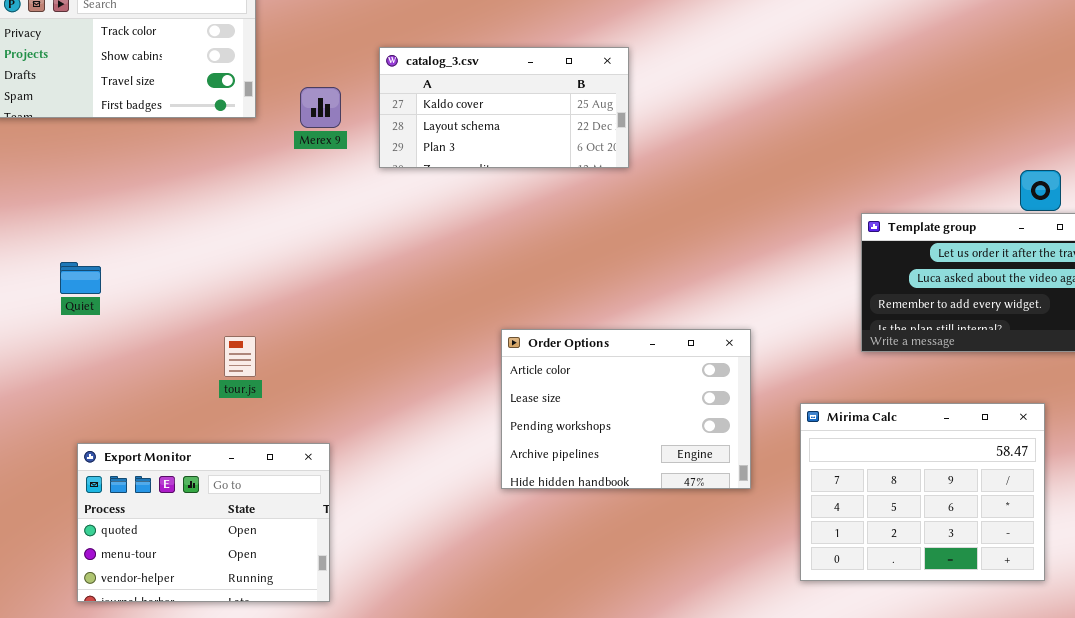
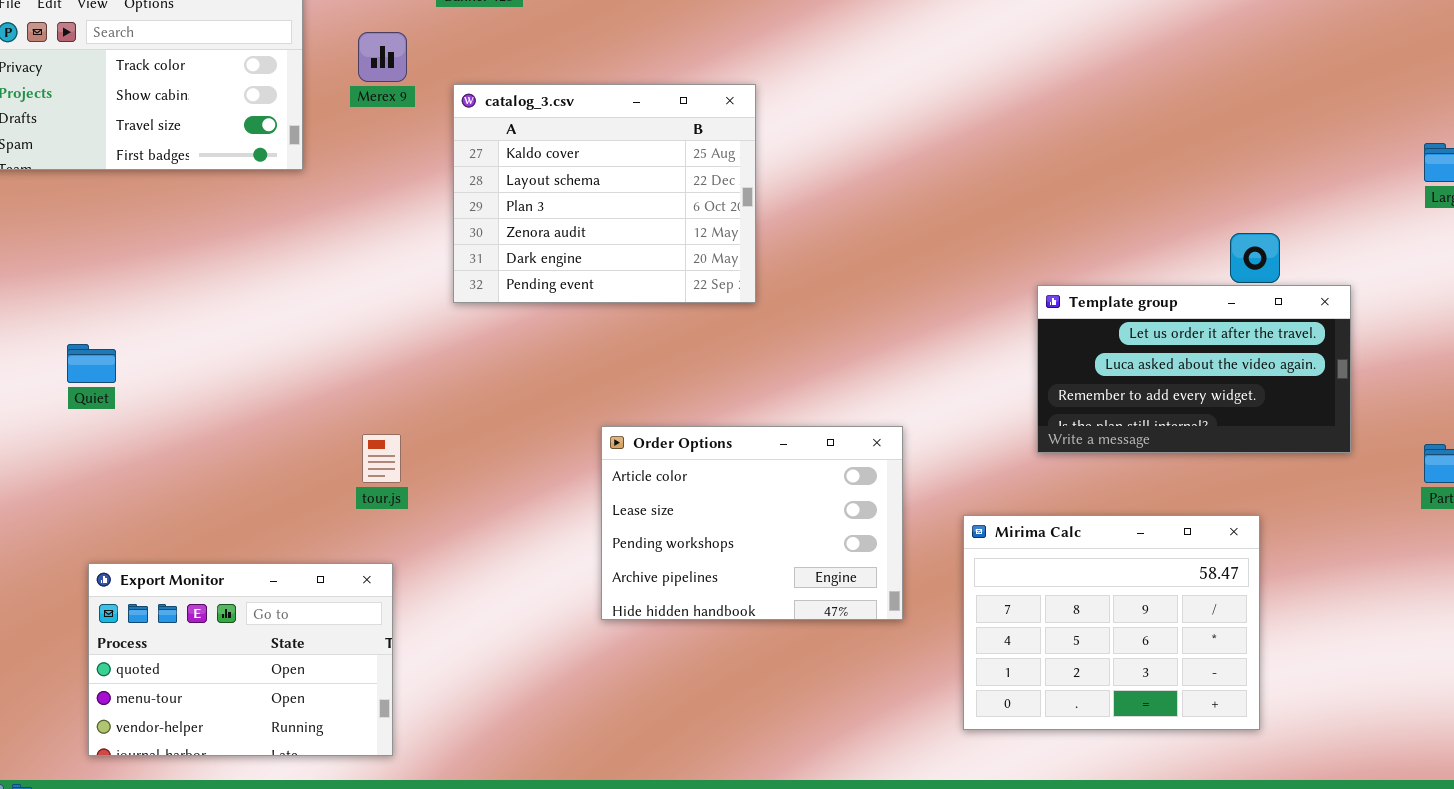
catalog_3.csv: [379,47,629,168] -> [453,84,756,303], resized
Merex 9: [300,87,341,128] -> [358,32,407,82], moved
tour.js: [224,336,256,377] -> [362,434,401,483], moved

